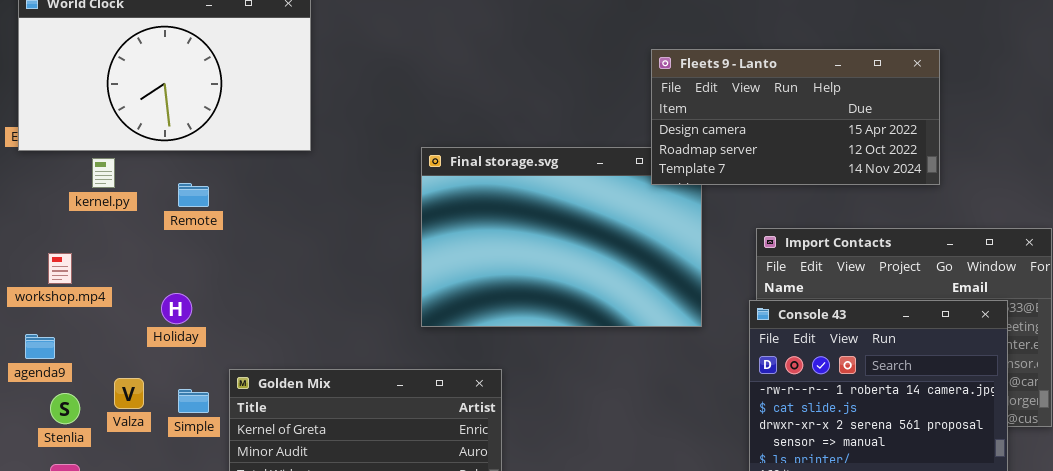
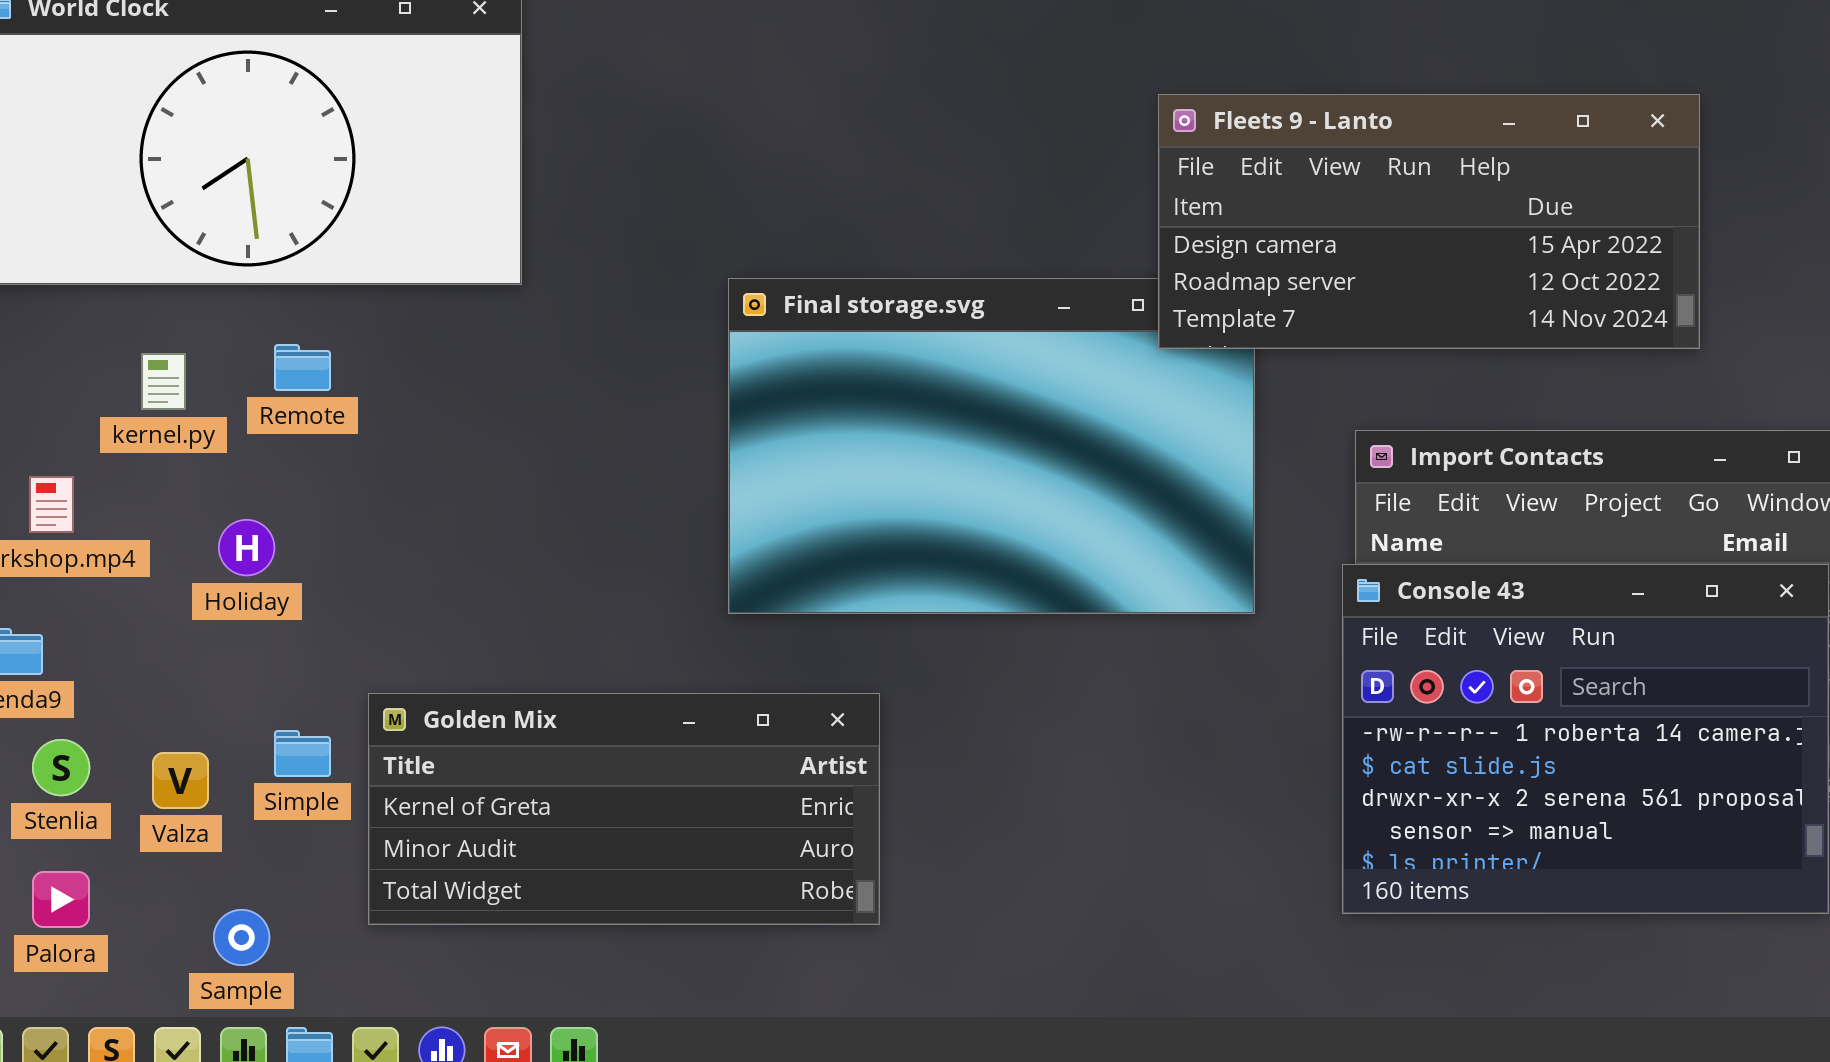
kernel.py: [92,158,115,188] -> [141,353,186,410], moved
Holiday: [161,293,192,324] -> [218,519,275,576], moved
Valza: [114,378,144,409] -> [152,752,209,809], moved

